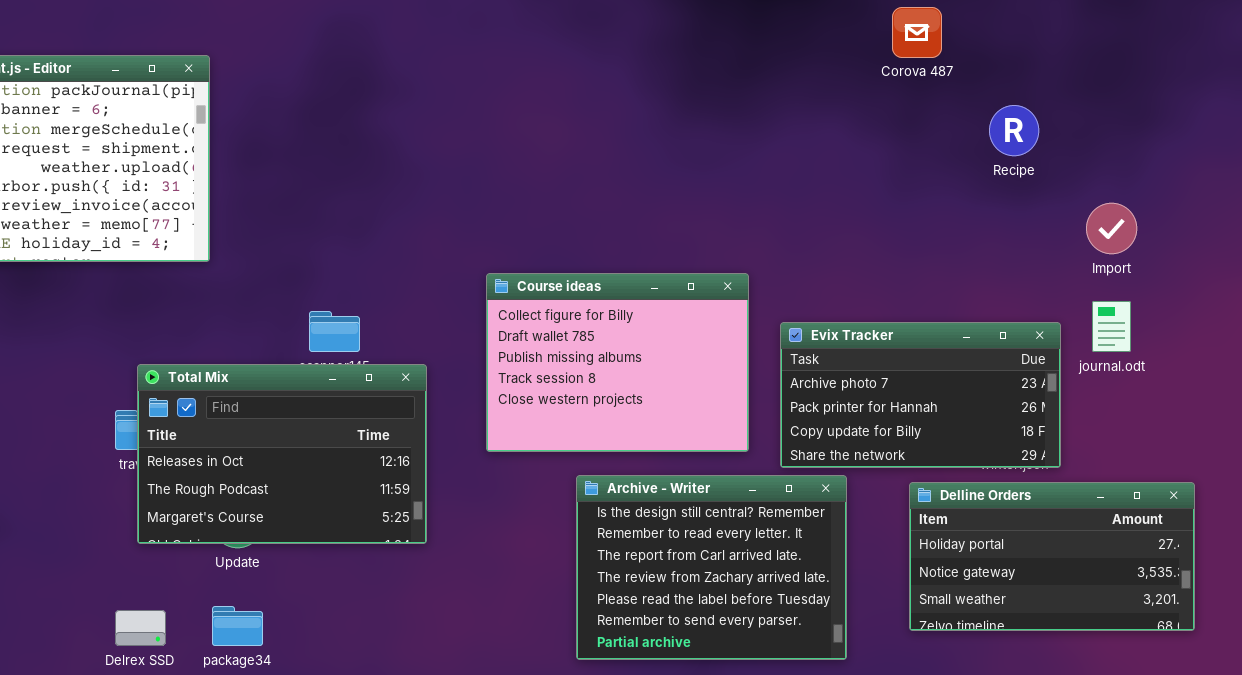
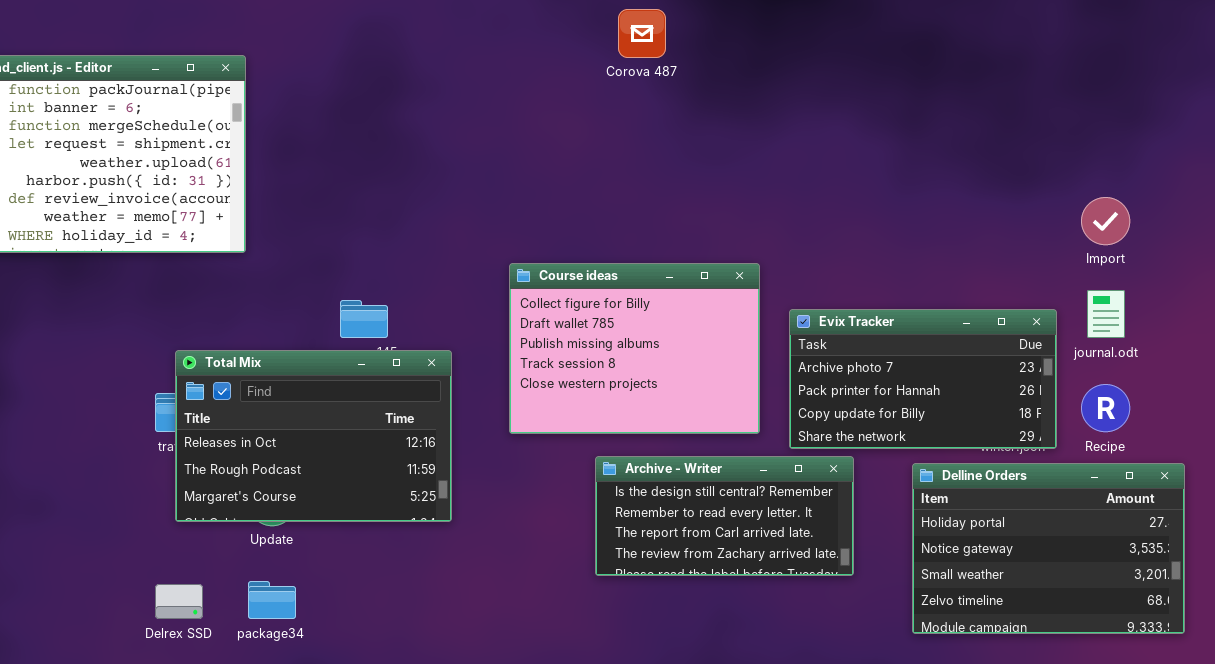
Corova 487: [892,7,942,58] -> [618,9,666,58], moved
Recipe: [989,105,1039,156] -> [1081,384,1130,432], moved
Archive - Writer: [576,475,847,660] -> [595,456,854,576], resized
Delline Orders: [909,482,1195,631] -> [912,463,1185,634], resized

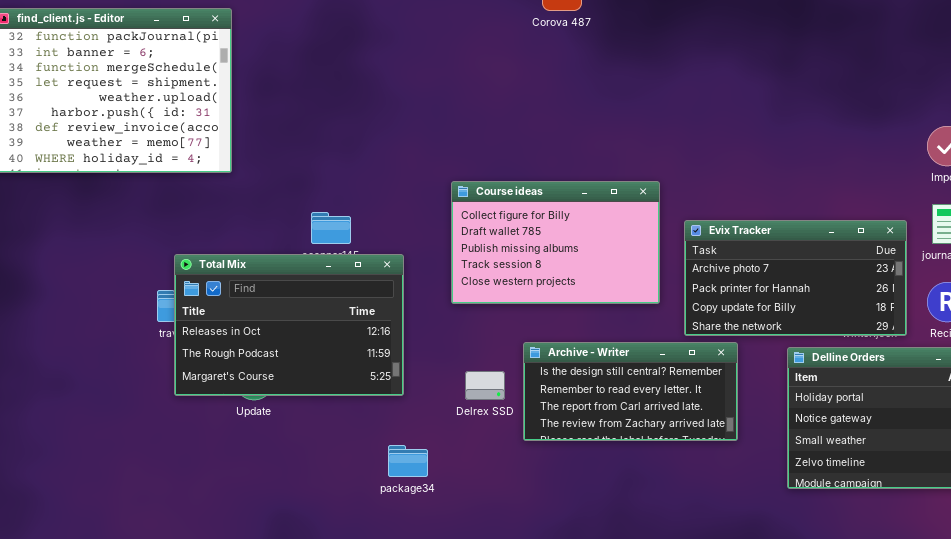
Course ideas: [509,263,760,434] -> [451,181,660,304], resized
package34: [248,581,296,619] -> [388,445,428,477], moved
Delrex SSD: [155,584,203,619] -> [465,371,505,400], moved

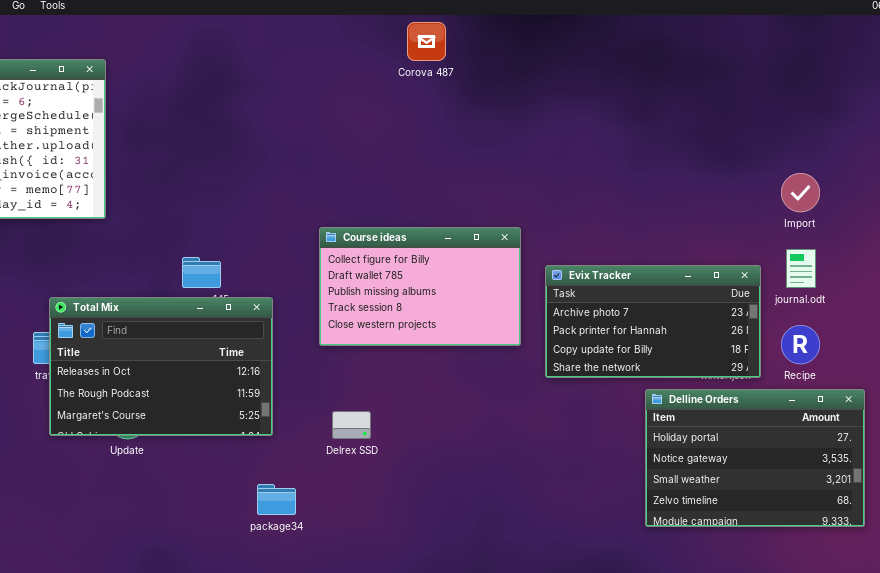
Archive - Writer: [523,342,738,441] -> none, closed

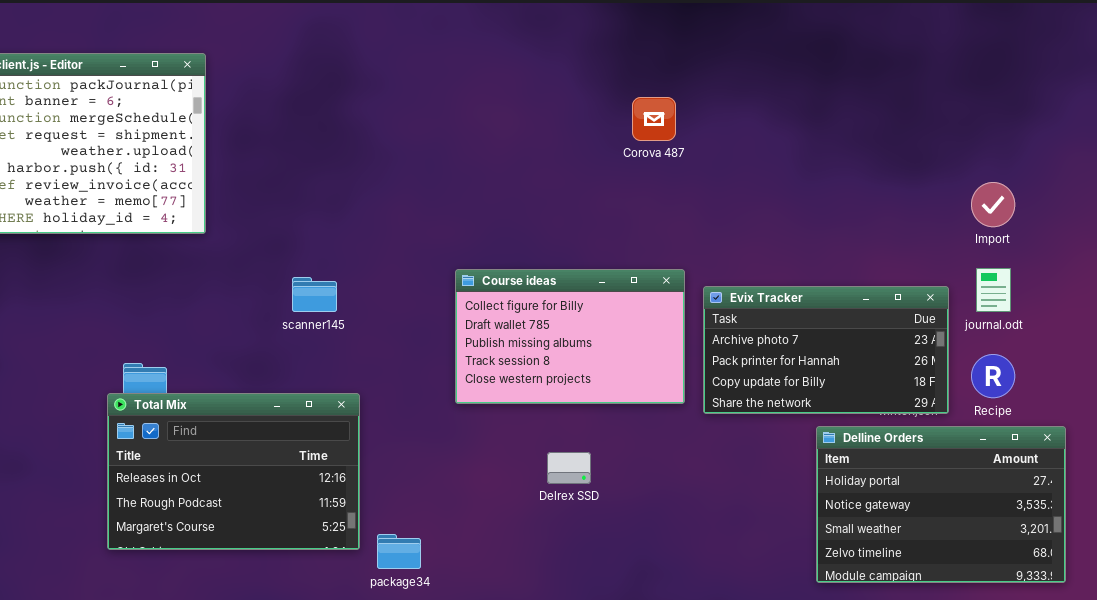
Corova 487: [407,22,446,61] -> [632,97,676,141], moved
Course ideas: [319,227,521,346] -> [455,269,685,404], moved
Total Mix: [49,297,273,436] -> [107,393,360,550], moved
Delrex SSD: [332,411,371,439] -> [547,452,591,484], moved

